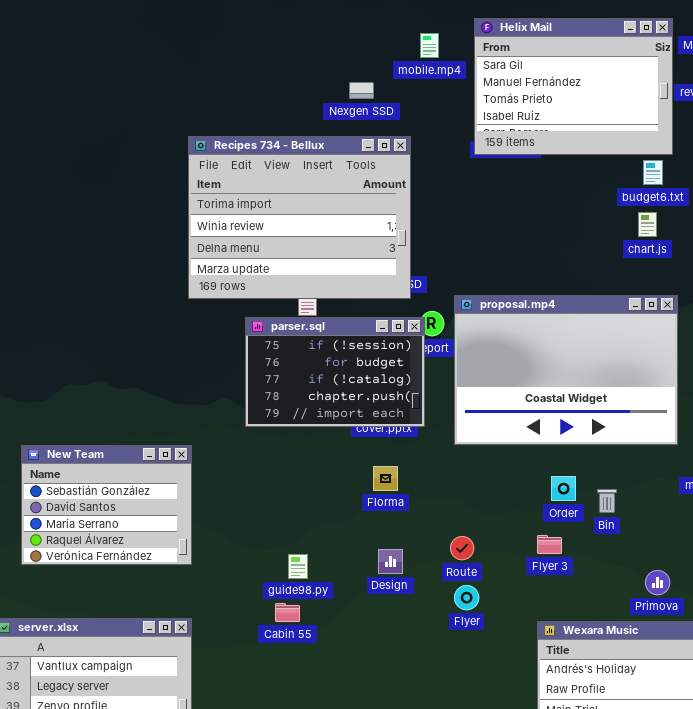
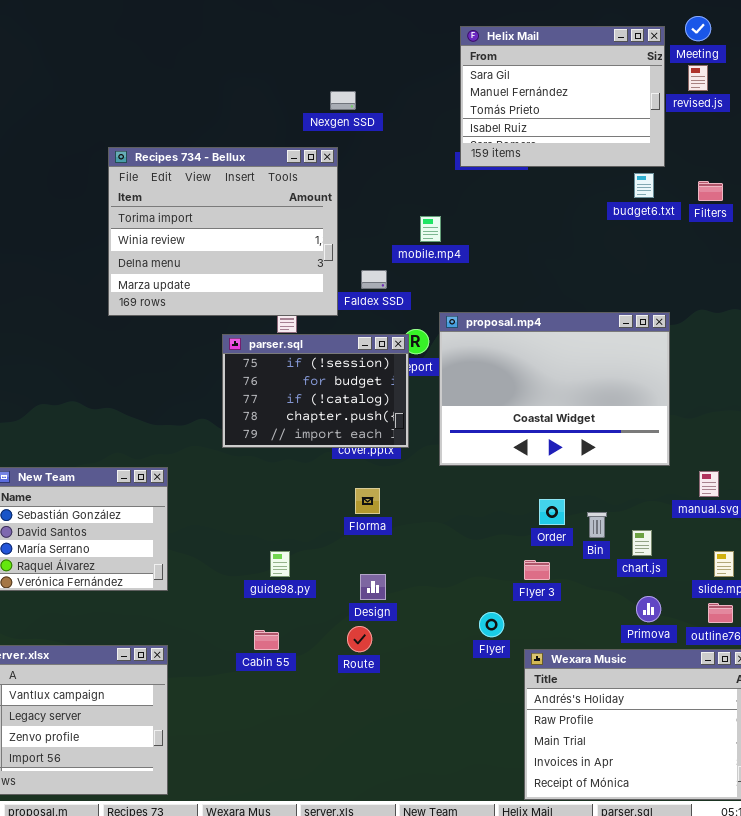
mobile.mp4: [420,33,439,58] -> [420,216,441,242], moved
Recipes 734 - Bellux: [188,136,411,299] -> [108,147,338,316], moved
chart.js: [638,212,657,237] -> [632,530,652,556], moved
Route: [450,536,474,560] -> [347,626,372,652], moved
guide98.py: [288,554,308,579] -> [270,551,290,577], moved
Flyer: [454,585,479,610] -> [479,612,504,637], moved

